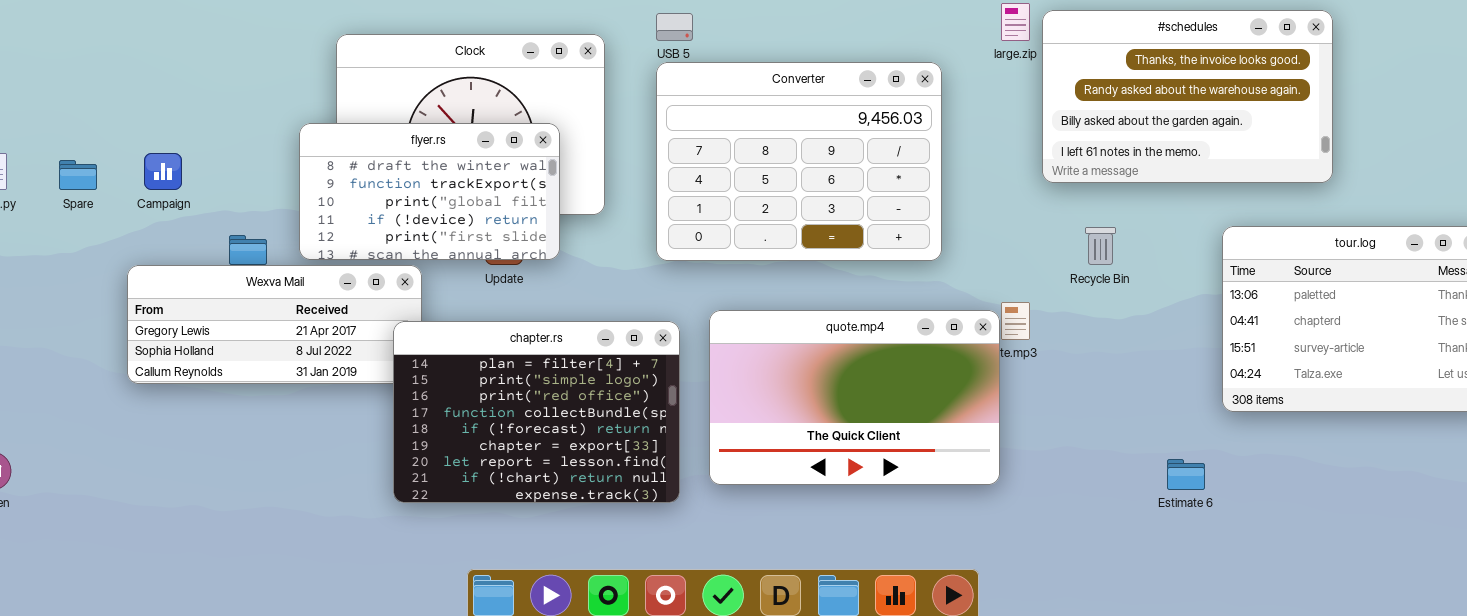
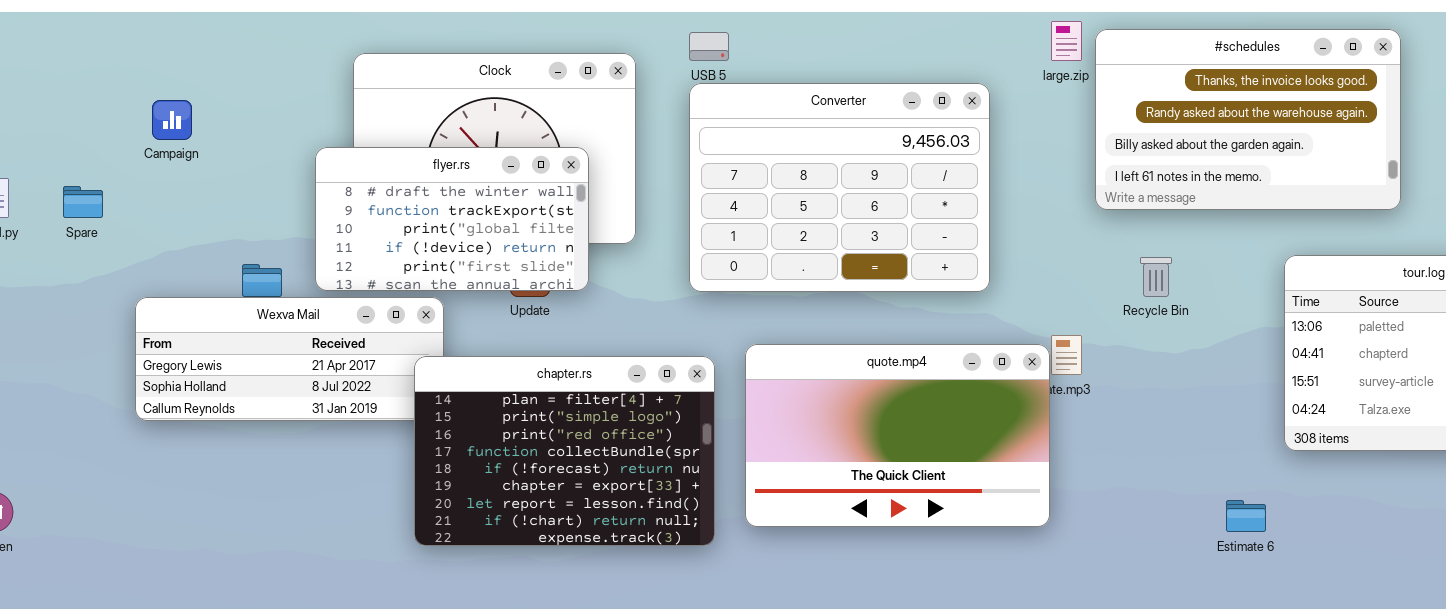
Campaign: [144,153,182,190] -> [152,100,192,140], moved

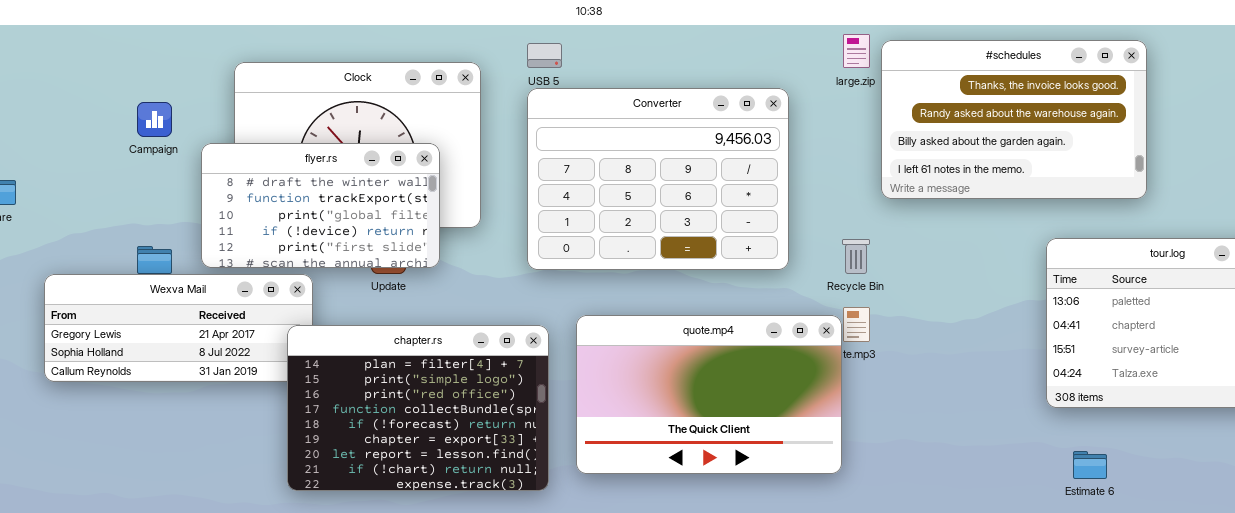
Campaign: [152,100,192,140] -> [137,102,172,137], moved
Recycle Bin: [1140,257,1172,297] -> [842,239,870,274], moved
Estimate 6: [1226,500,1266,532] -> [1073,451,1107,479], moved

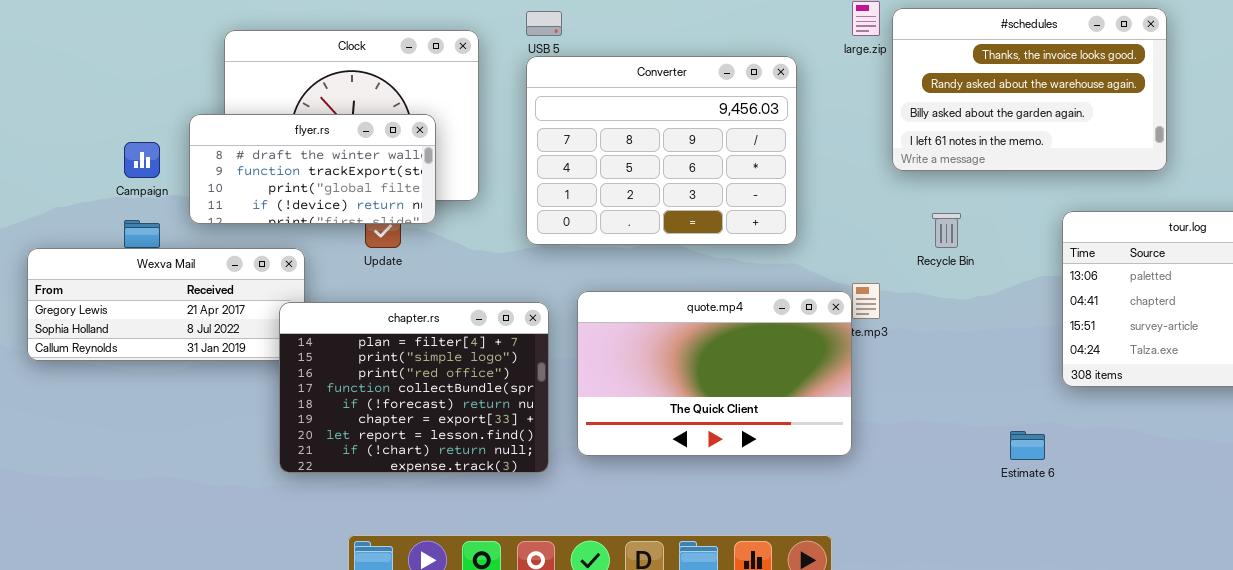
Campaign: [137,102,172,137] -> [124,142,160,178], moved
flyer.rs: [201,143,440,268] -> [189,114,436,224], resized
Recycle Bin: [842,239,870,274] -> [932,213,961,248], moved
Estimate 6: [1073,451,1107,479] -> [1010,431,1045,460], moved

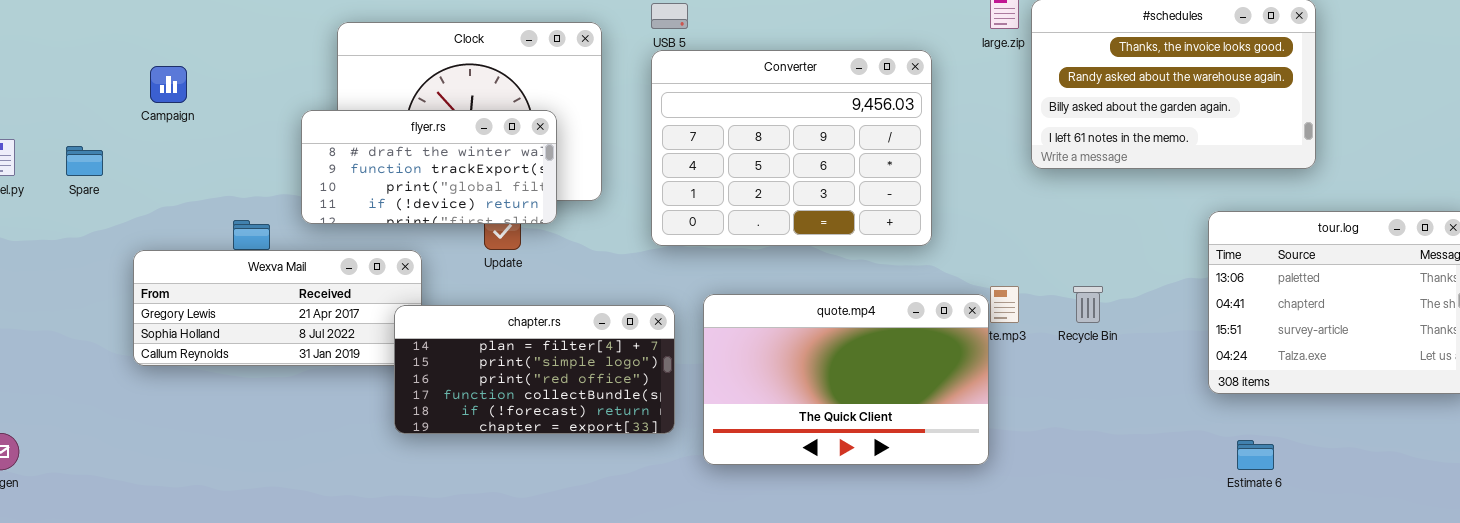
Campaign: [124,142,160,178] -> [150,66,187,103], moved
Recycle Bin: [932,213,961,248] -> [1073,286,1103,323], moved
chapter.rs: [279,302,549,473] -> [394,305,675,434], resized
Estimate 6: [1010,431,1045,460] -> [1237,440,1274,470], moved

